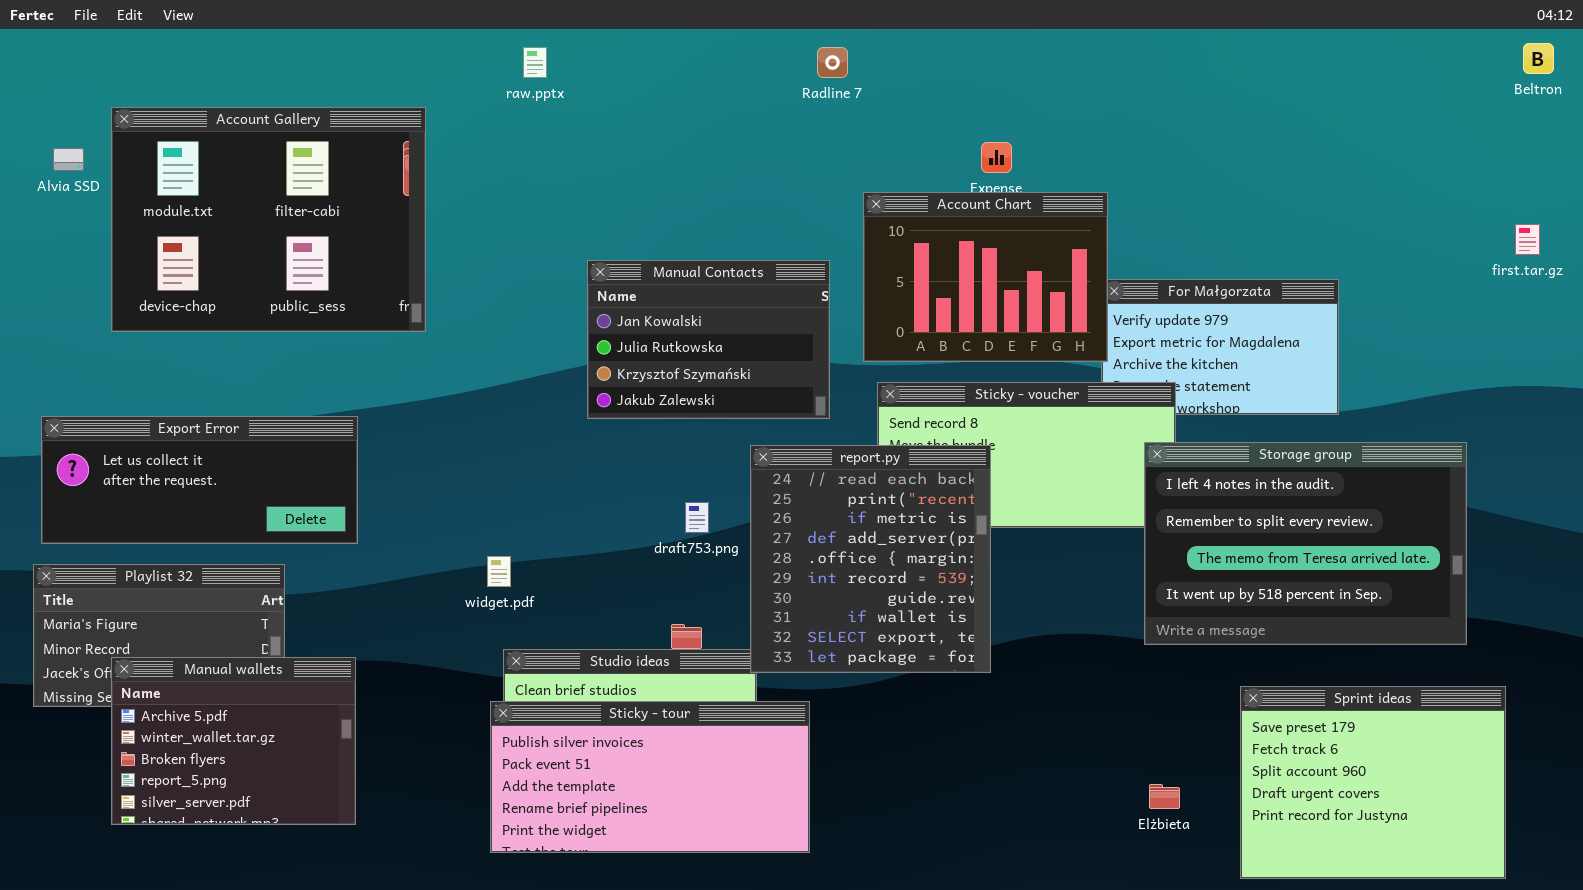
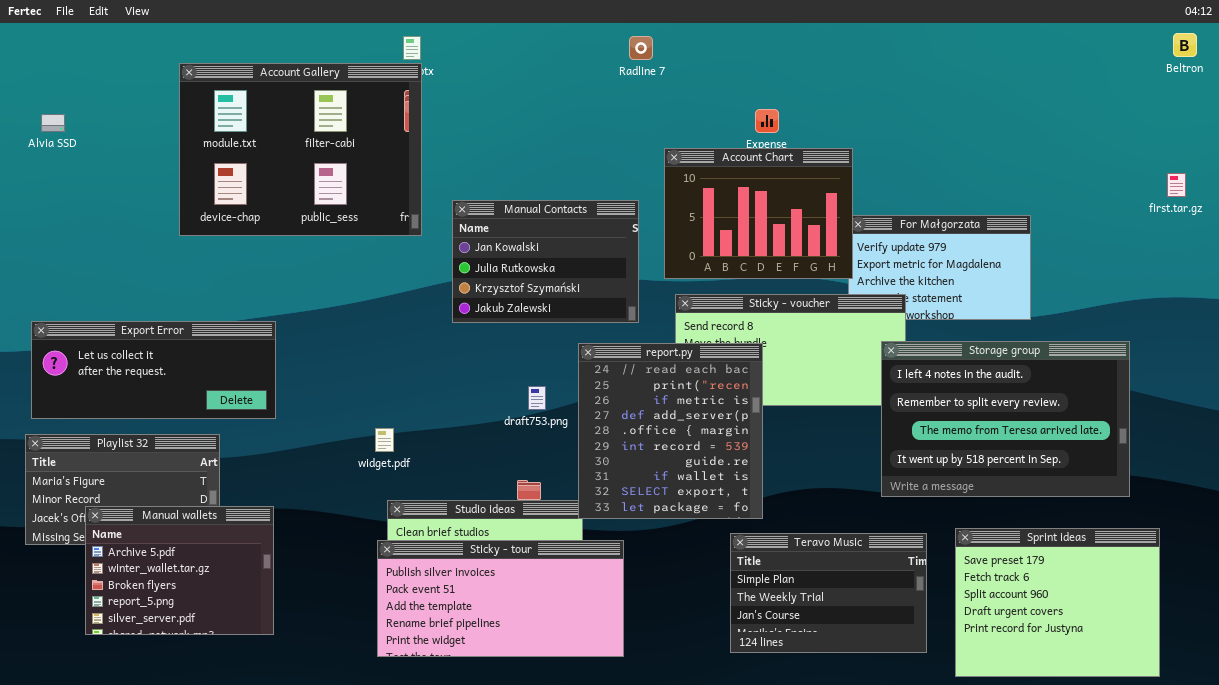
Account Gallery: [111,107,426,332] -> [179,63,422,236], moved
Teravo Music: none -> [730,533,927,653], opened

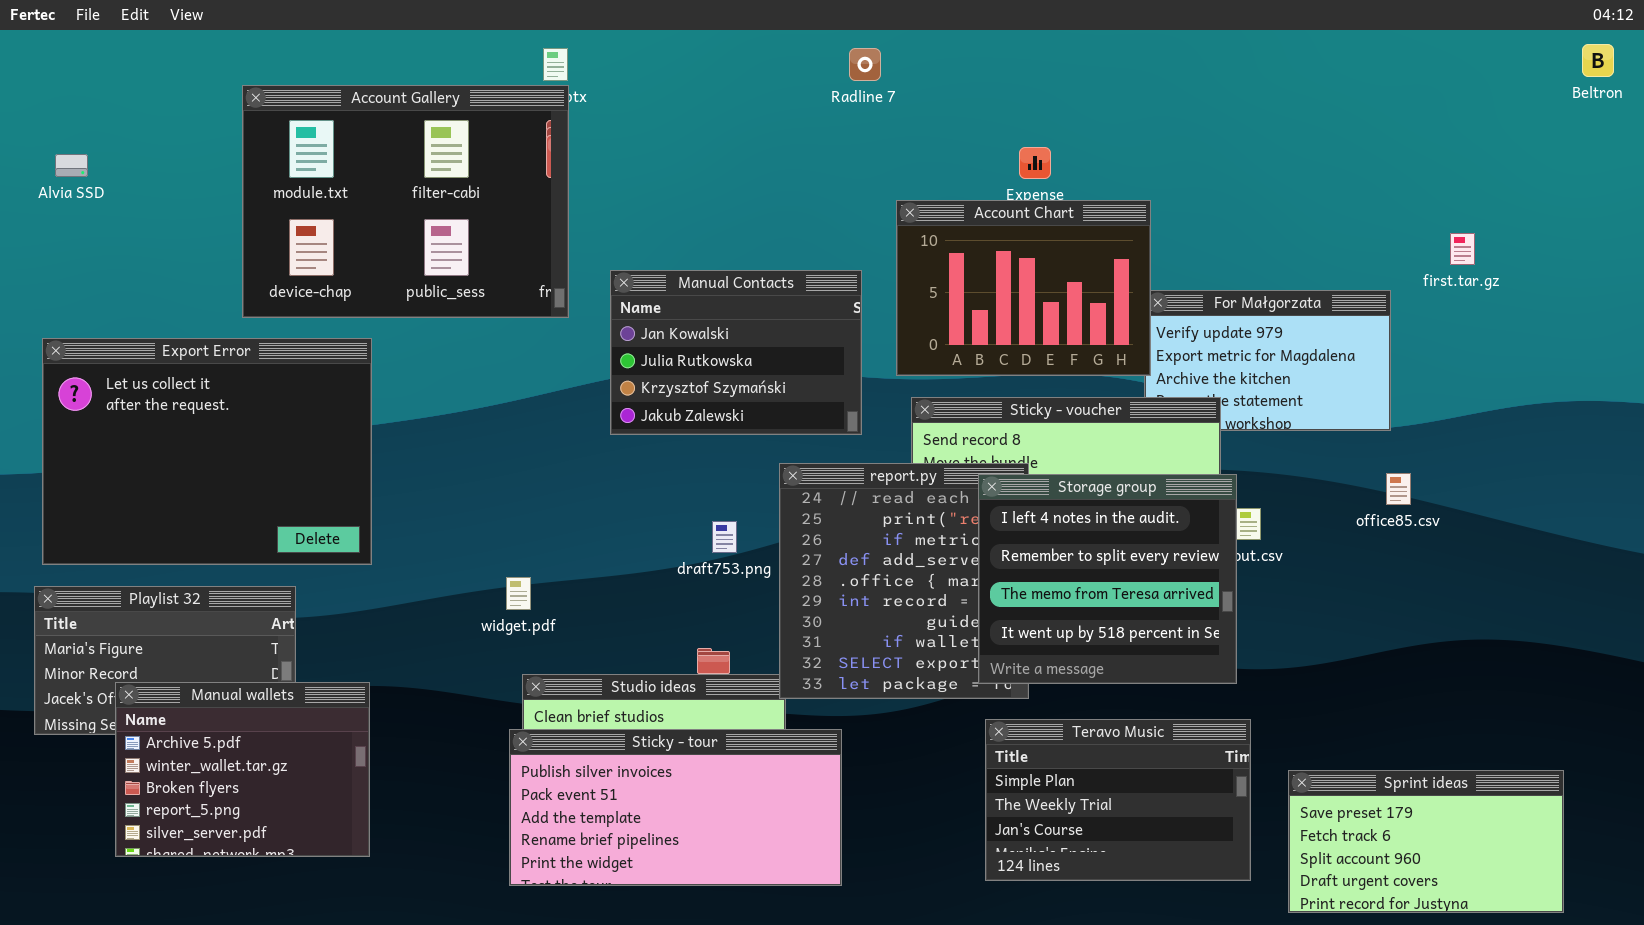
first.tar.gz: [1167,173,1186,197] -> [1450,233,1475,265], moved
Export Error: [31,321,276,419] -> [42,338,372,565], resized
Storage group: [881,341,1130,497] -> [978,474,1237,684], moved, resized
Sprint ideas: [955,528,1160,677] -> [1288,770,1564,913], resized

